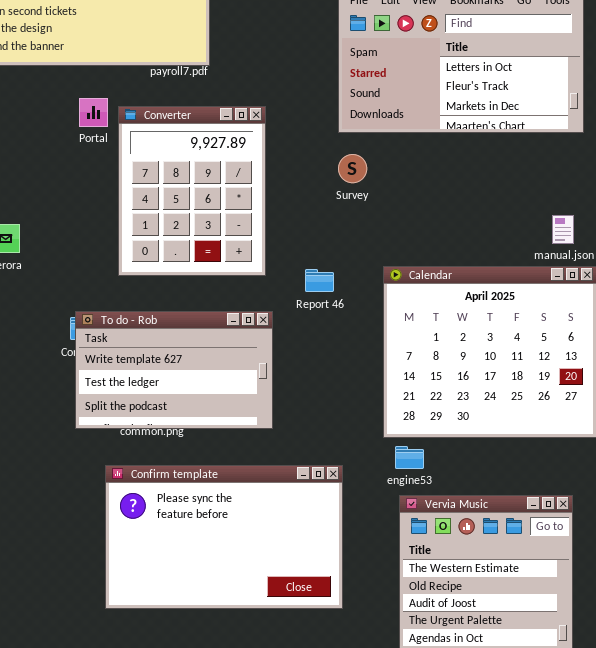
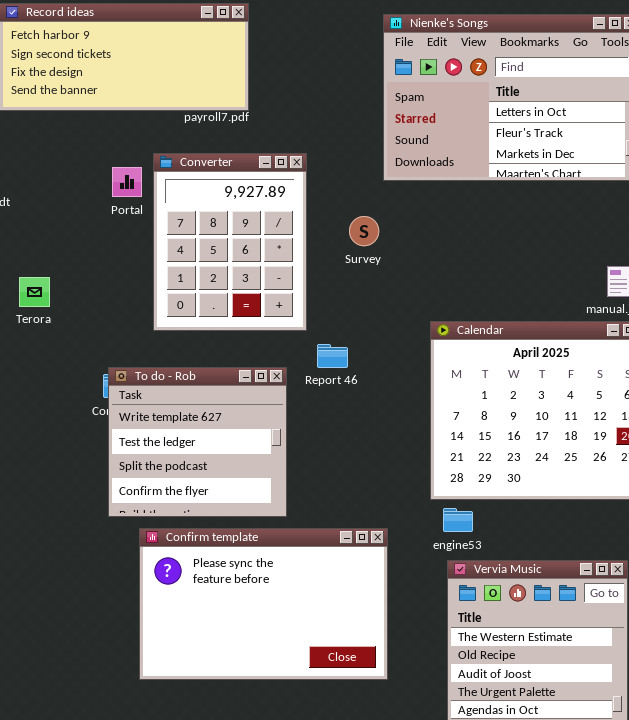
Portal: [79,98,108,127] -> [112,167,142,197], moved
Survey: [338,154,367,183] -> [349,216,379,246], moved
Report 46: [305,269,334,292] -> [317,344,348,368], moved
To do - Rob: [75,311,273,429] -> [108,367,287,517], resized

